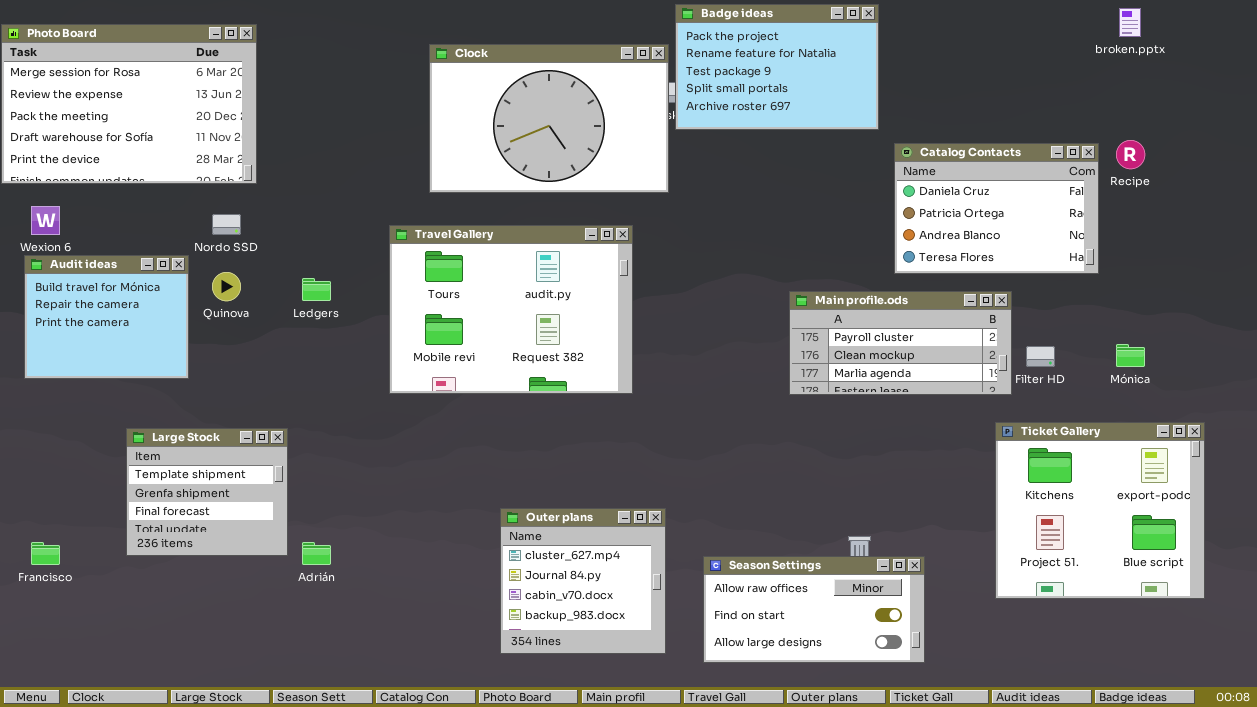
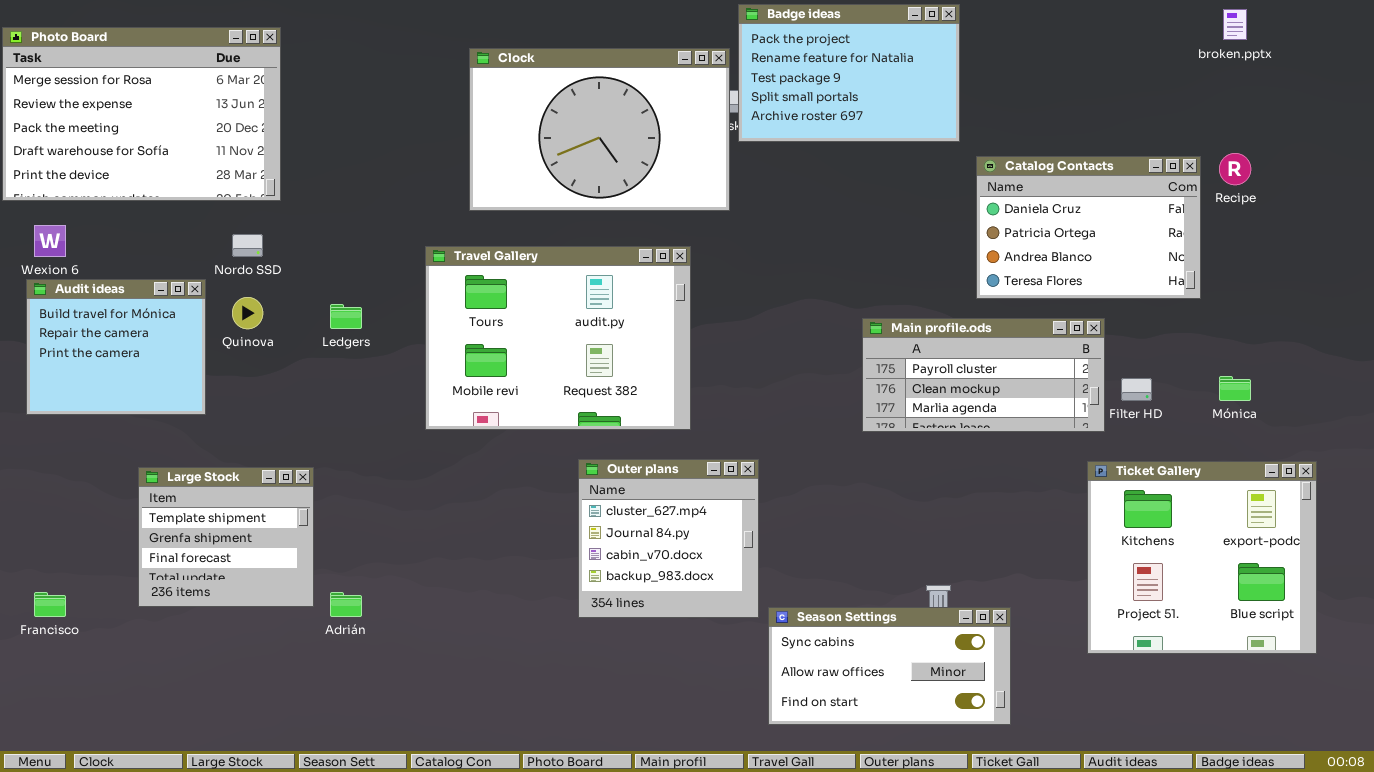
Outer plans: [500,508,666,654] -> [578,459,759,618], moved
Season Settings: [703,556,925,663] -> [768,607,1011,725], scrolled up 1 row

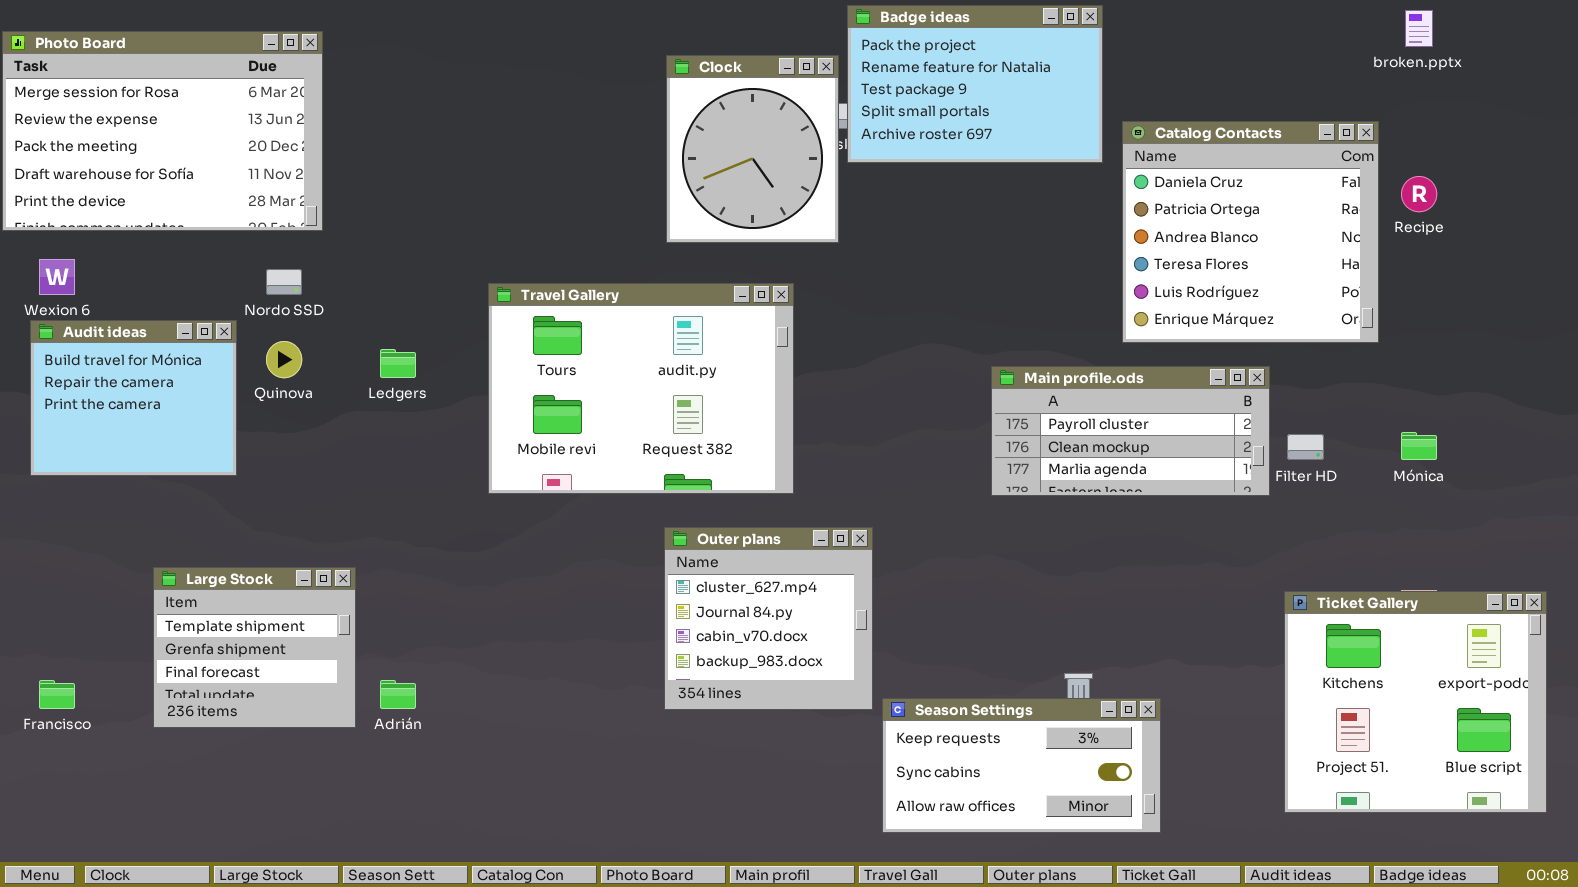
Clock: [469,48,730,211] -> [666,55,839,243], resized
Catalog Contacts: [976,156,1201,299] -> [1122,121,1379,343], resized
Ticket Gallery: [1087,461,1317,654] -> [1284,591,1547,813], moved
Large Stock: [138,467,314,607] -> [153,567,356,728], moved
Season Settings: [768,607,1011,725] -> [882,698,1161,833], scrolled up 1 row

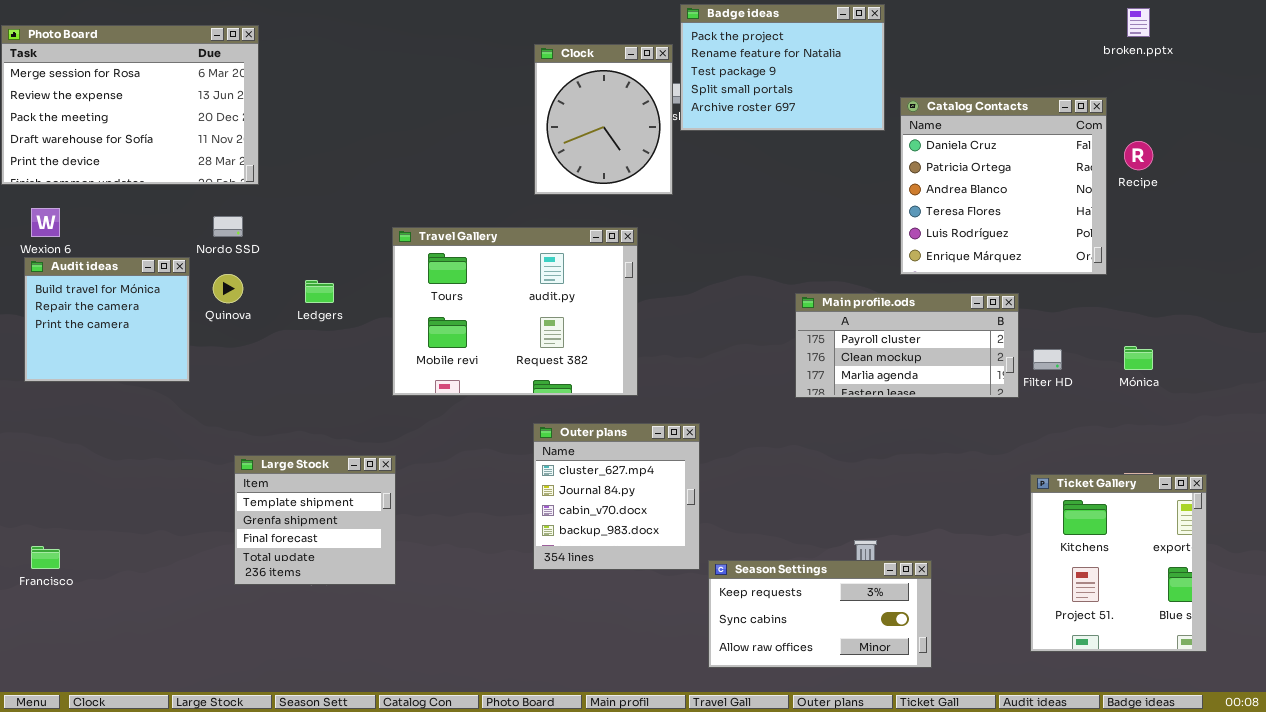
Large Stock: [153,567,356,728] -> [234,455,396,585], moved
Ticket Gallery: [1284,591,1547,813] -> [1030,474,1207,652], resized

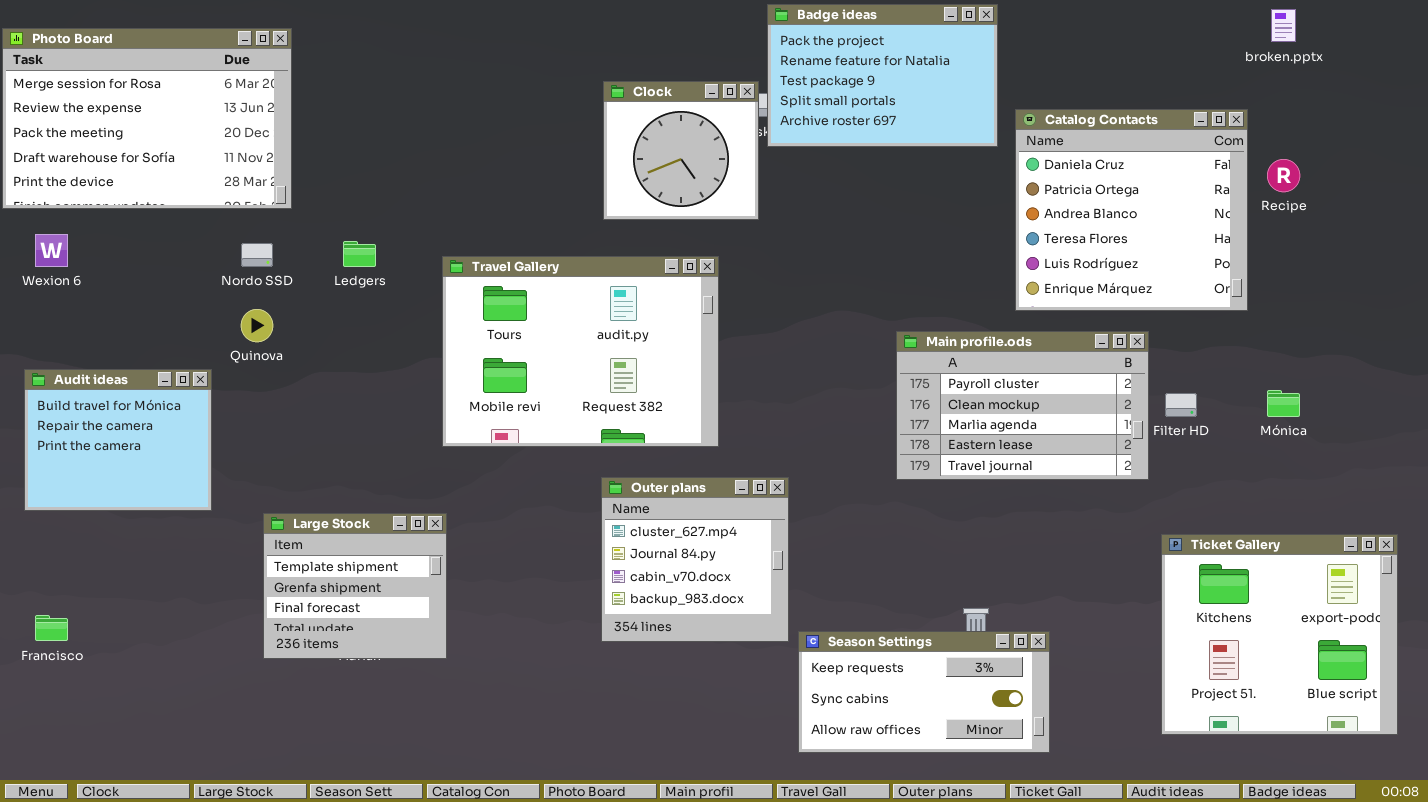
Clock: [534,44,673,195] -> [603,81,759,220], resized
Audit ideas: [24,257,190,382] -> [24,369,212,511], moved
Ledgers: [305,280,334,303] -> [343,241,376,267], moved
Main profile.ods: [795,293,1019,398] -> [896,331,1149,480], resized
Ticket Gallery: [1030,474,1207,652] -> [1161,534,1398,735], resized

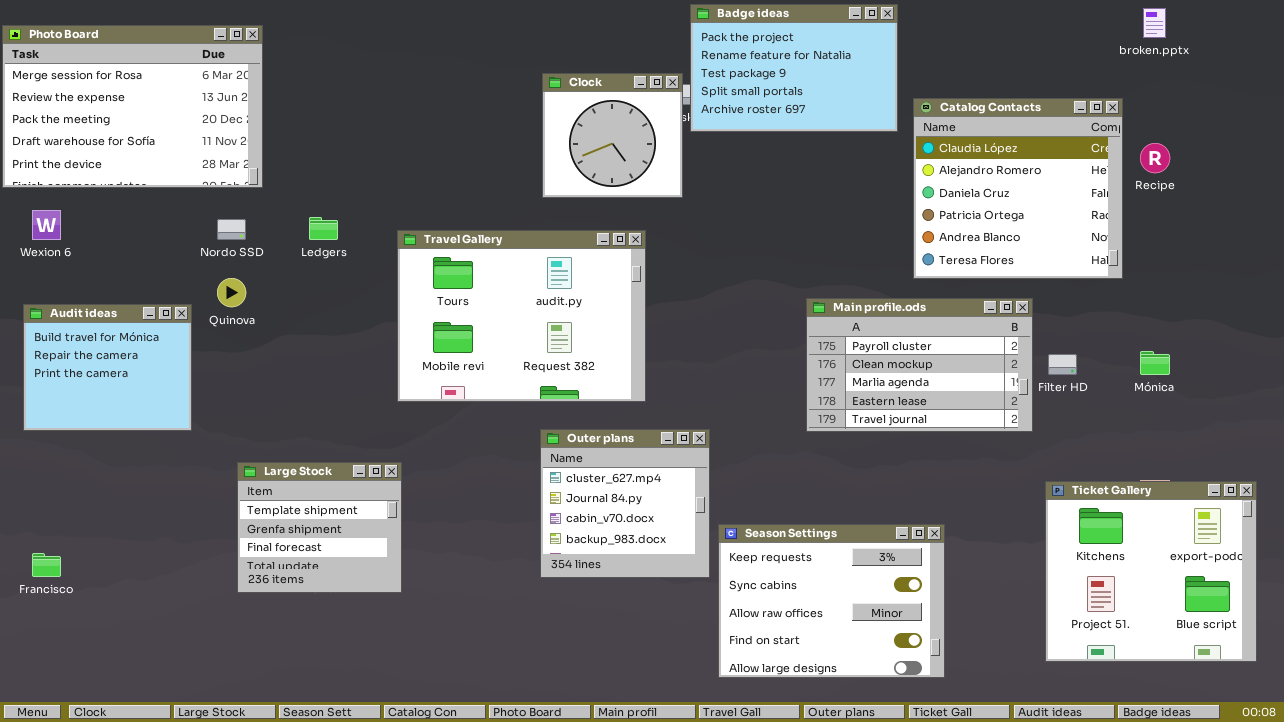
Catalog Contacts: [1015,109,1248,311] -> [913,98,1123,279], scrolled up 2 rows
Audit ideas: [24,369,212,511] -> [23,304,192,431], moved
Season Settings: [798,631,1050,753] -> [718,524,945,678], resized

